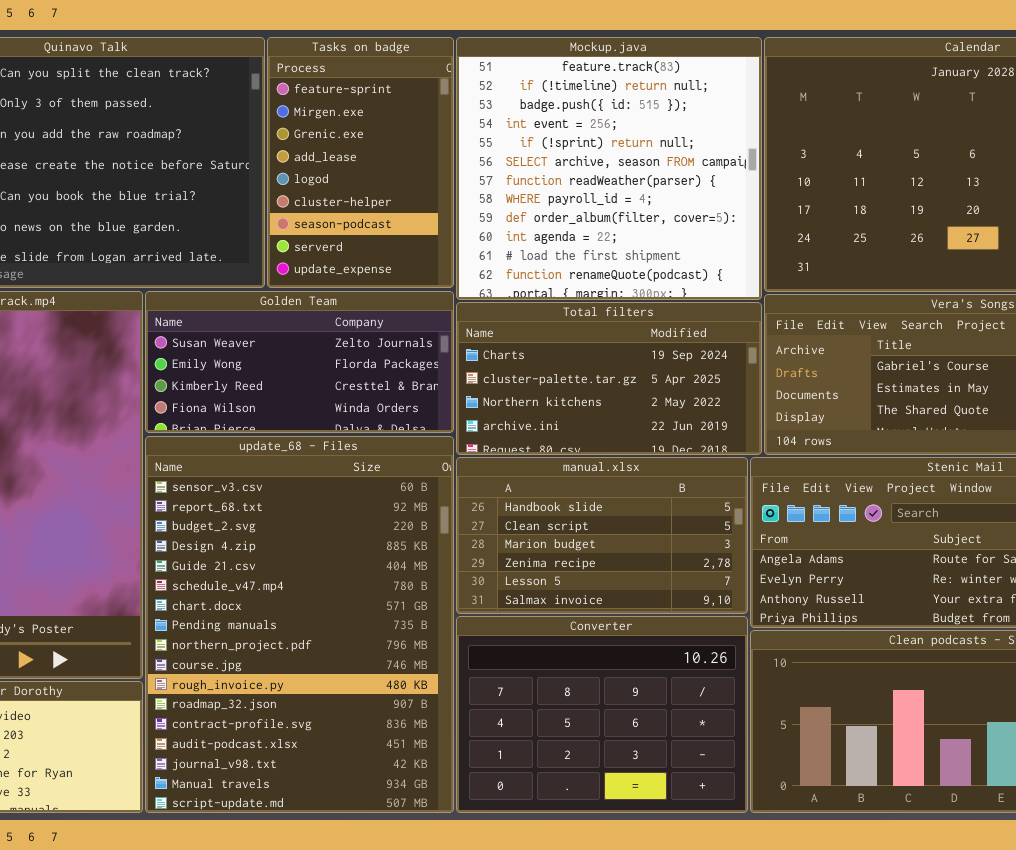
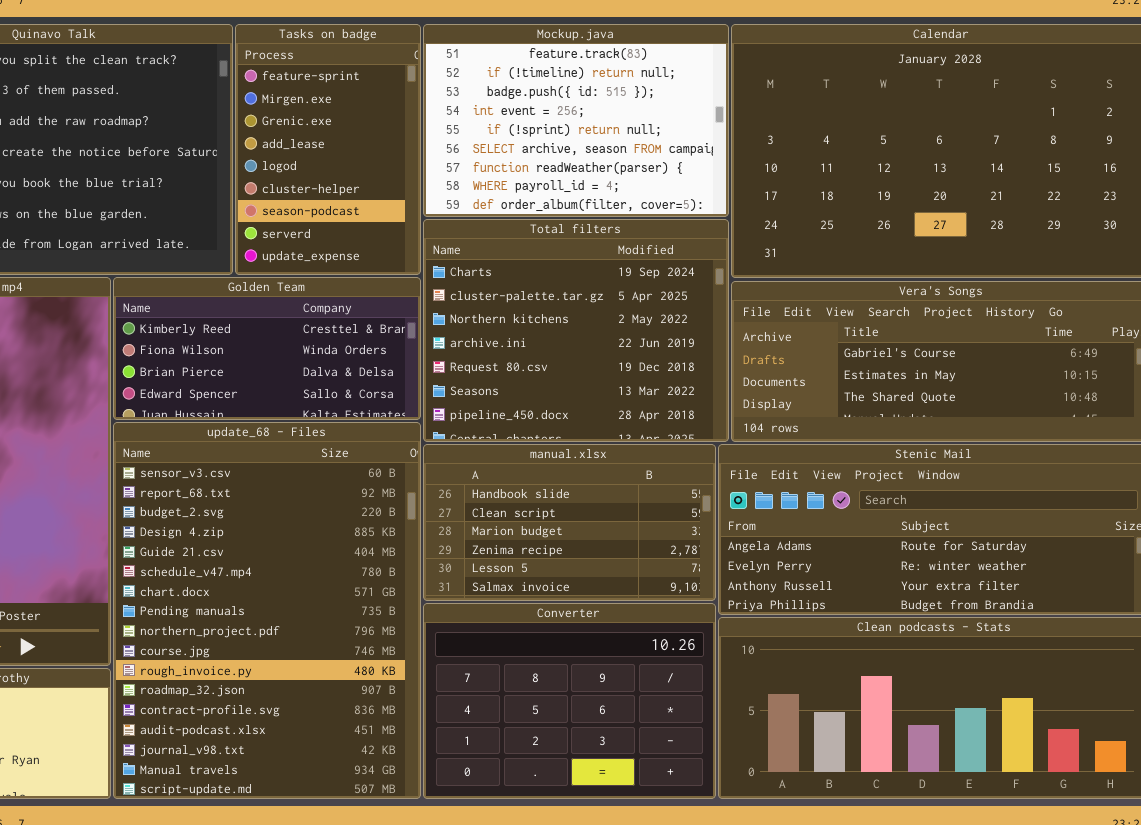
Mockup.java: [456,37,762,300] -> [423,24,729,217], resized
Golden Team: [145,291,454,433] -> [113,277,421,420], scrolled down 2 rows
Total filters: [456,302,762,455] -> [423,219,729,442], resized

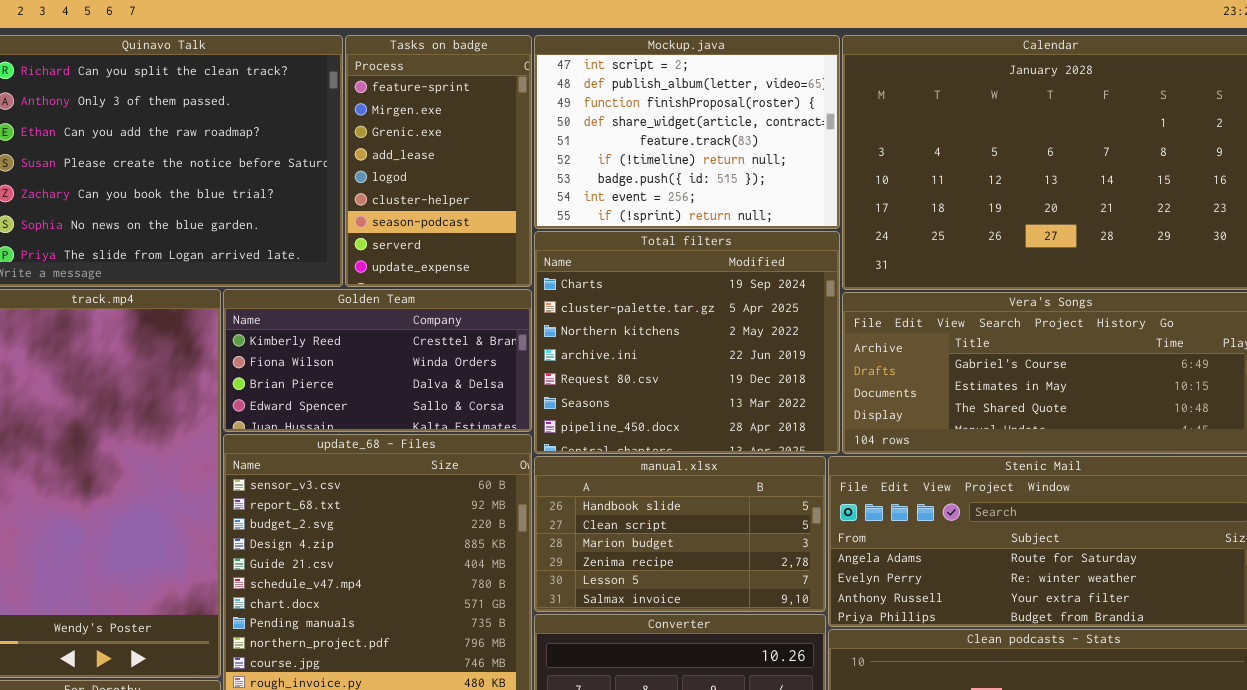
Mockup.java: [423,24,729,217] -> [534,35,840,229], scrolled up 4 rows

